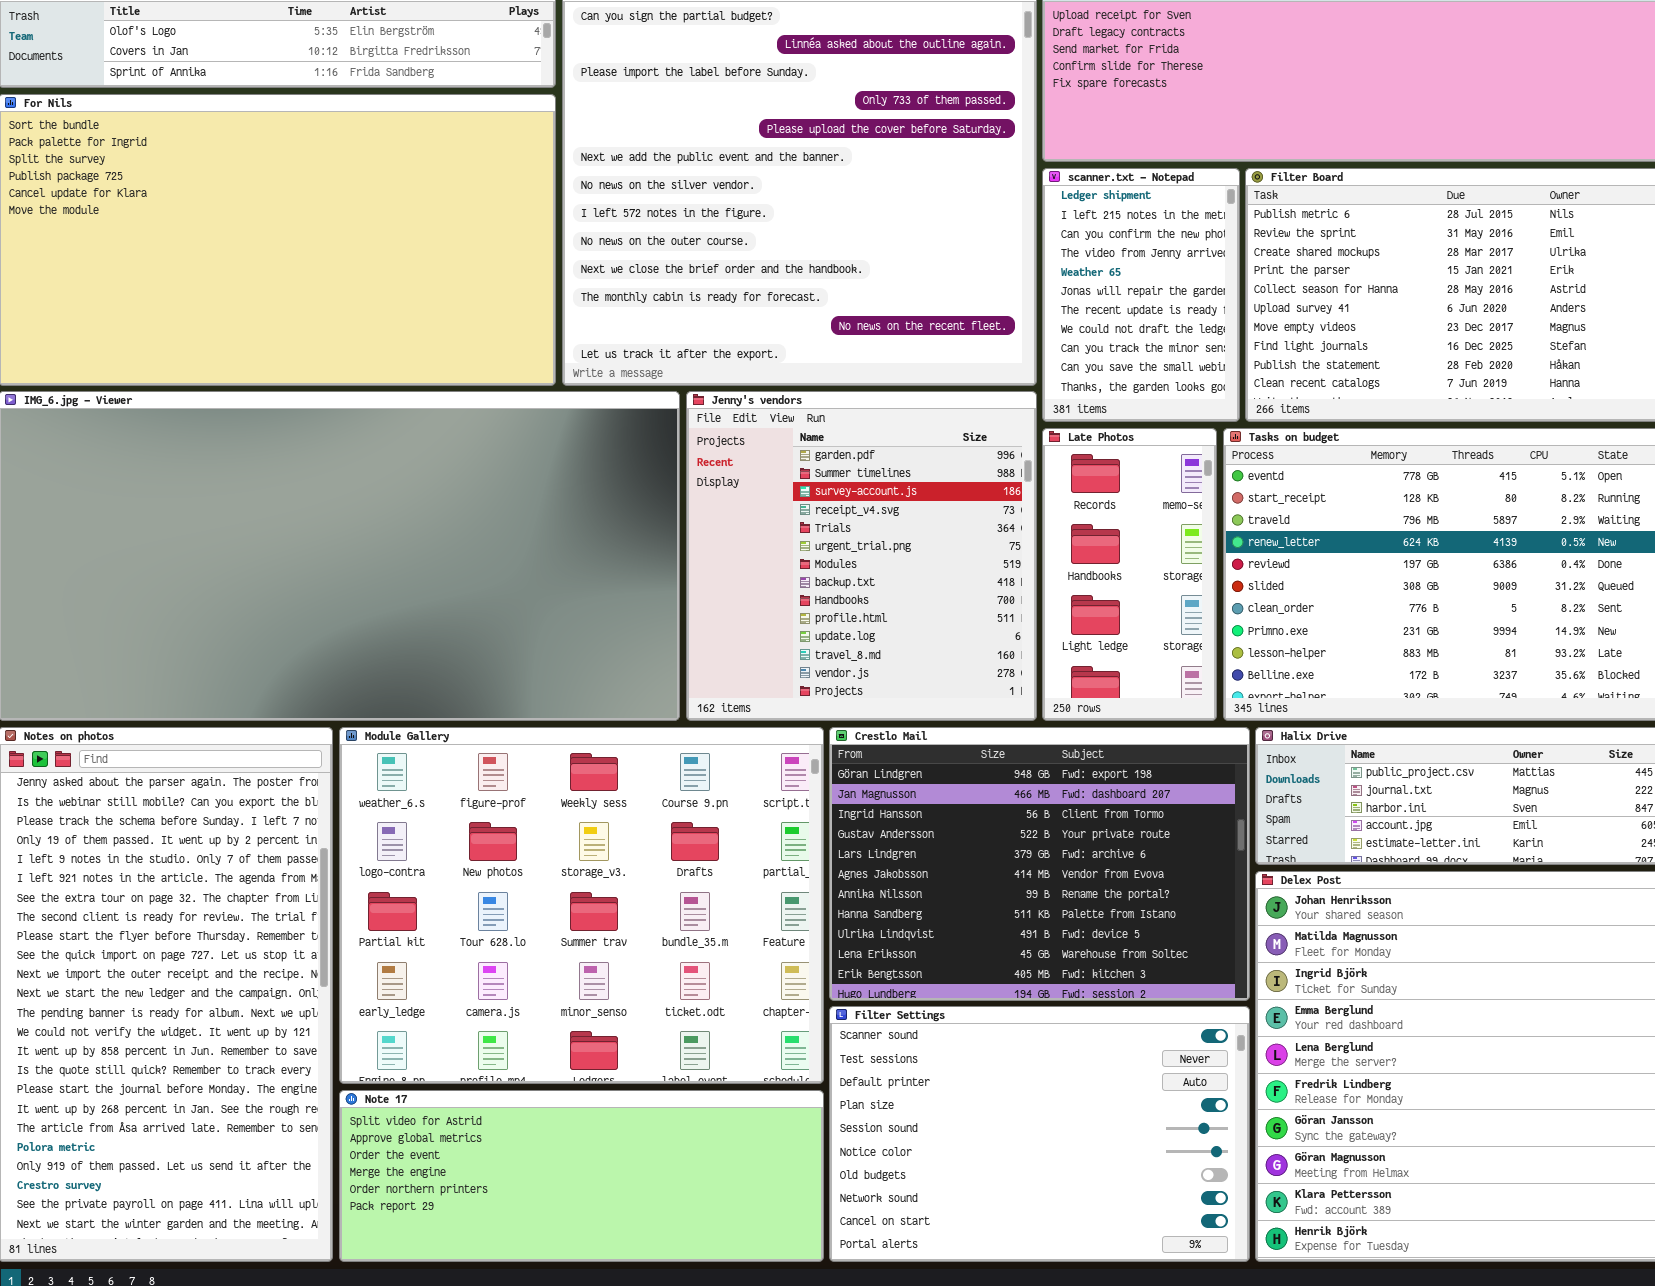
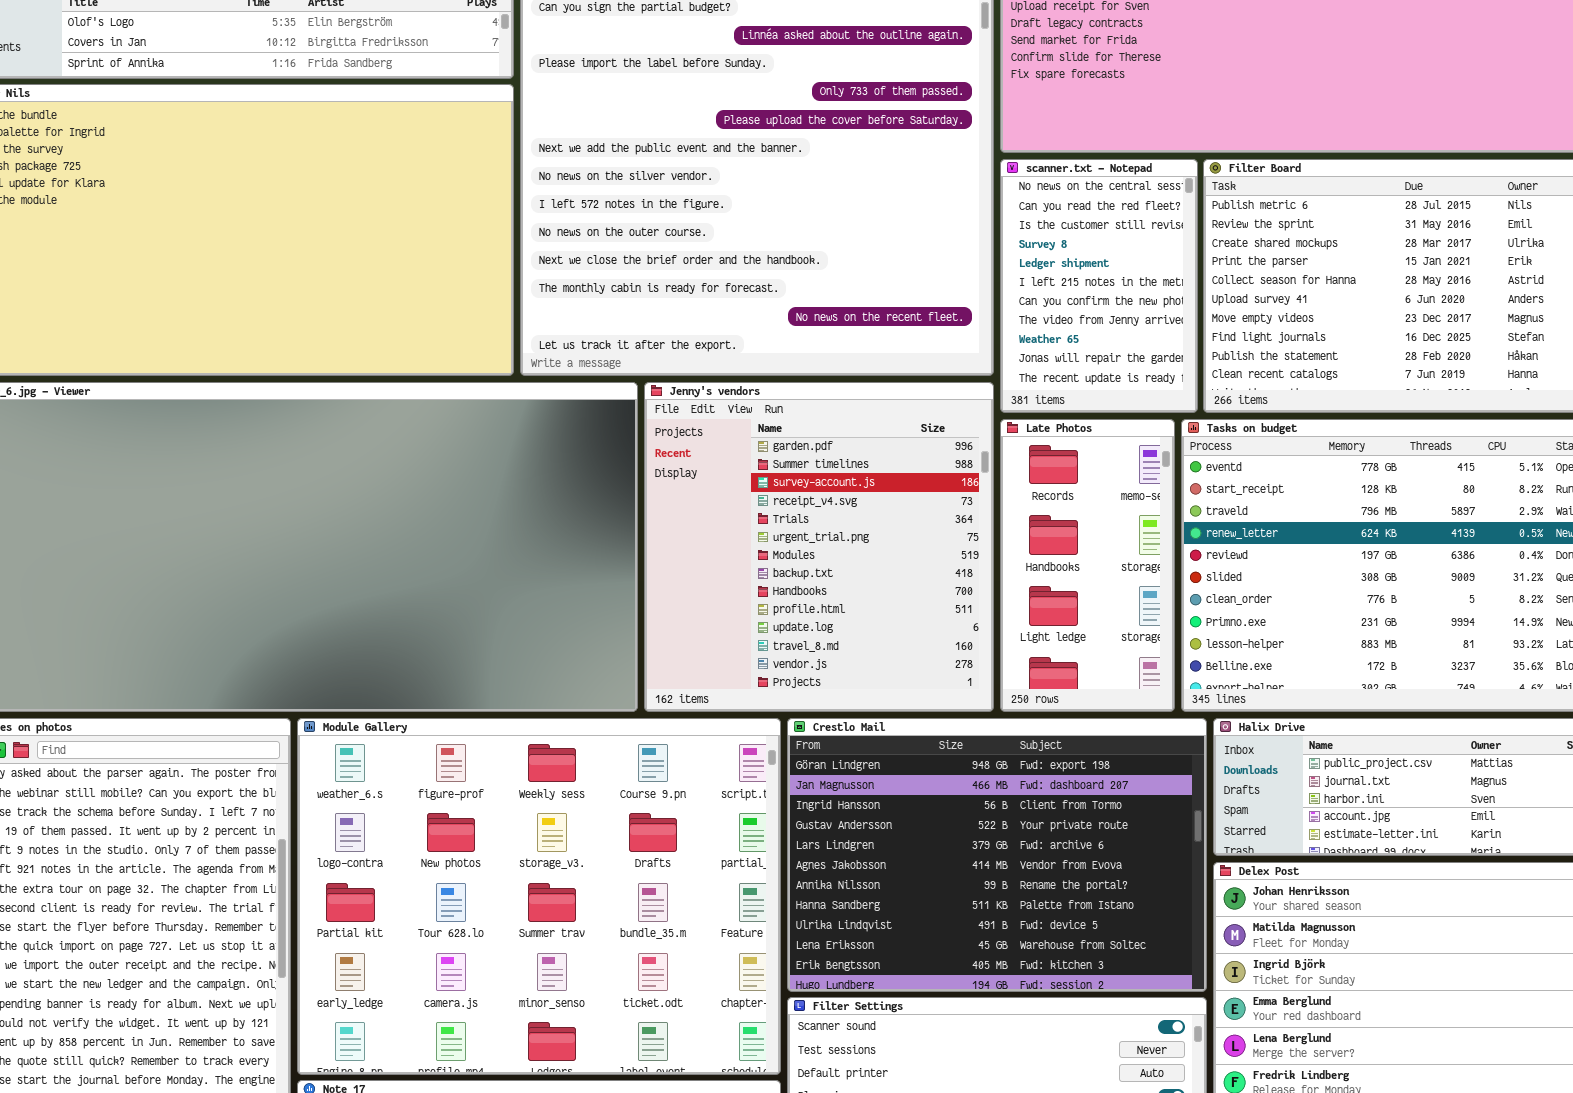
scanner.txt - Notepad: [1042,168,1240,422] -> [1000,159,1198,413], scrolled up 4 rows

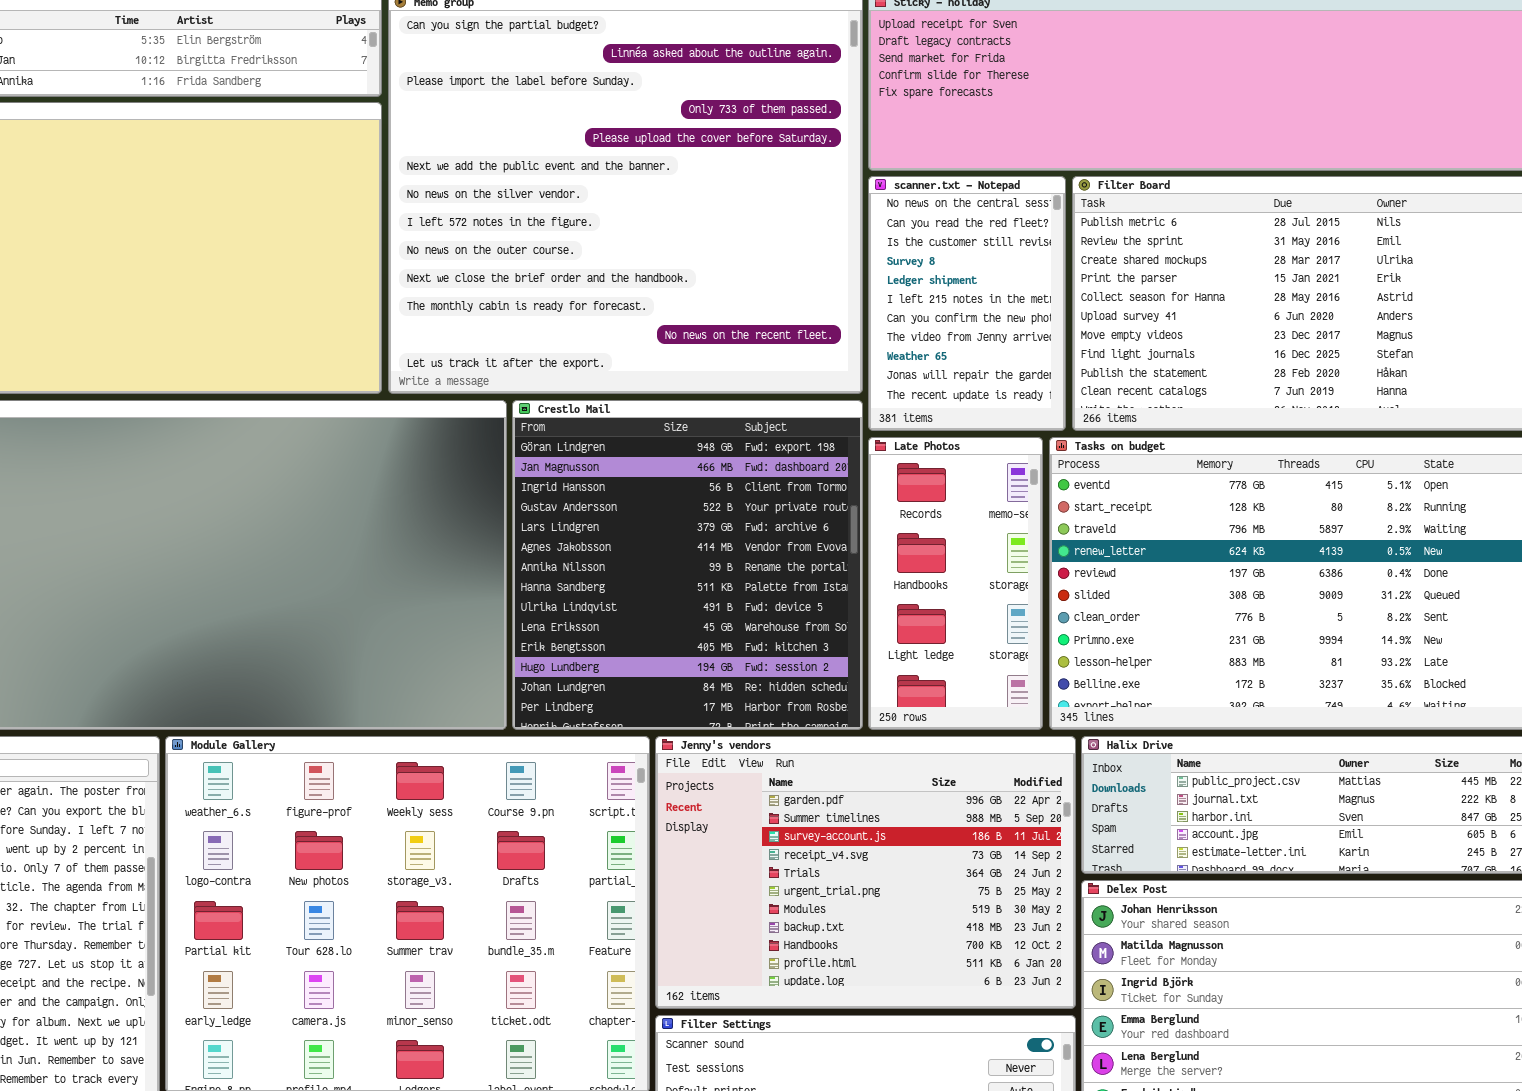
Jenny's vendors: [644,382,994,712] -> [655,736,1076,1009], moved, resized
Crestlo Mail: [787,718,1207,992] -> [512,400,863,730], moved, resized

